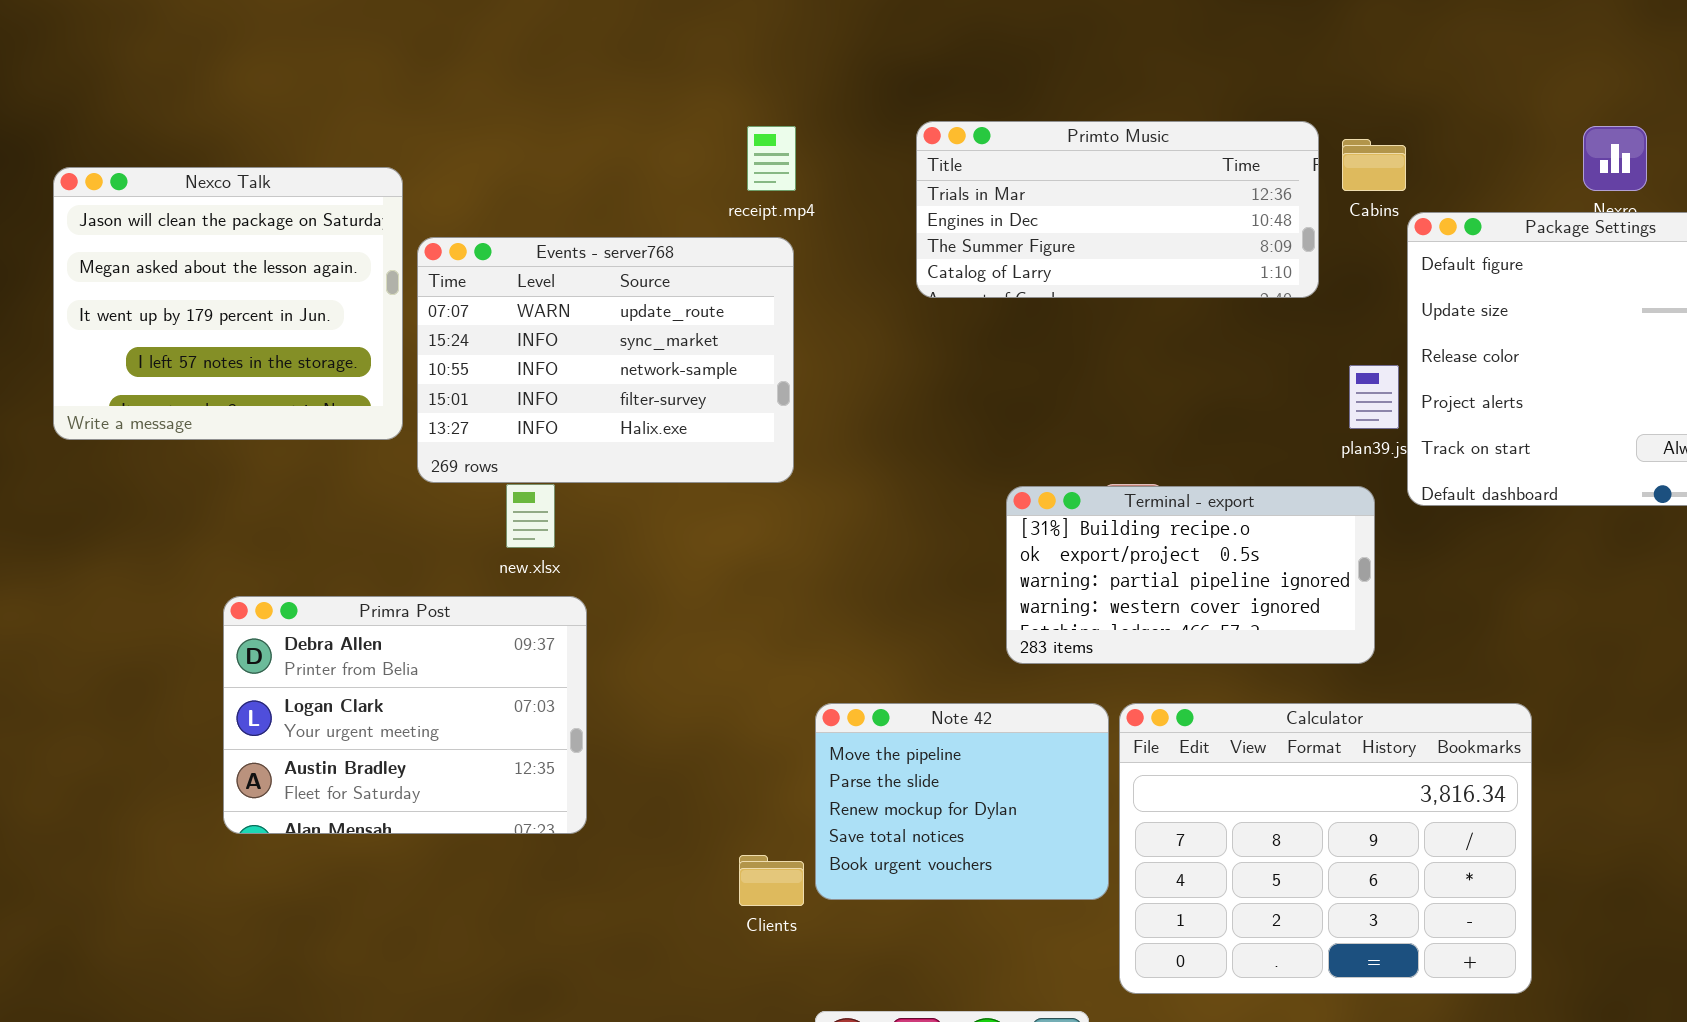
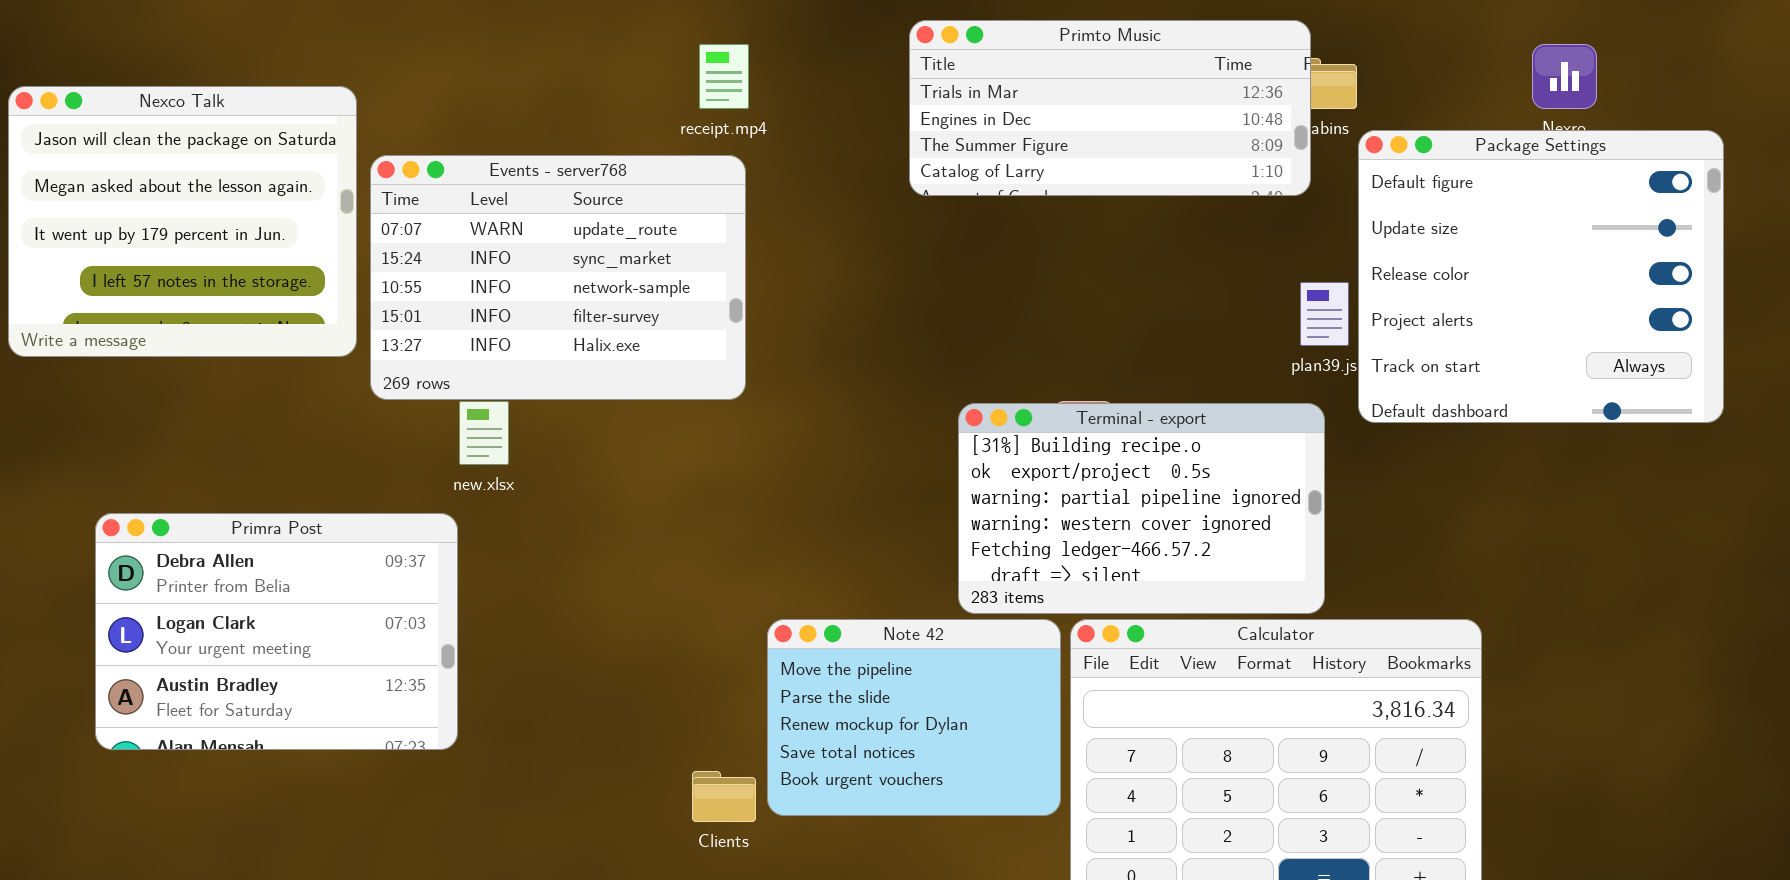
Primto Music: [916,121,1319,298] -> [909,20,1311,196], moved
Terminal - export: [1006,486,1375,664] -> [958,403,1325,614], resized
Primra Post: [223,596,587,834] -> [95,513,458,750], moved

